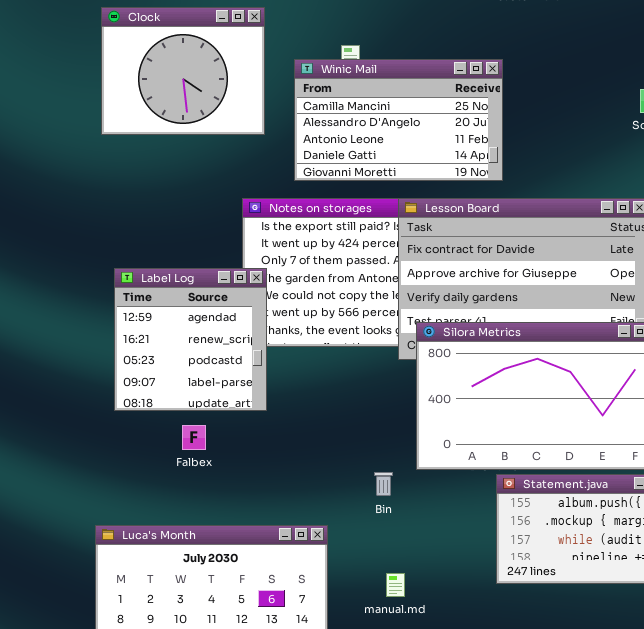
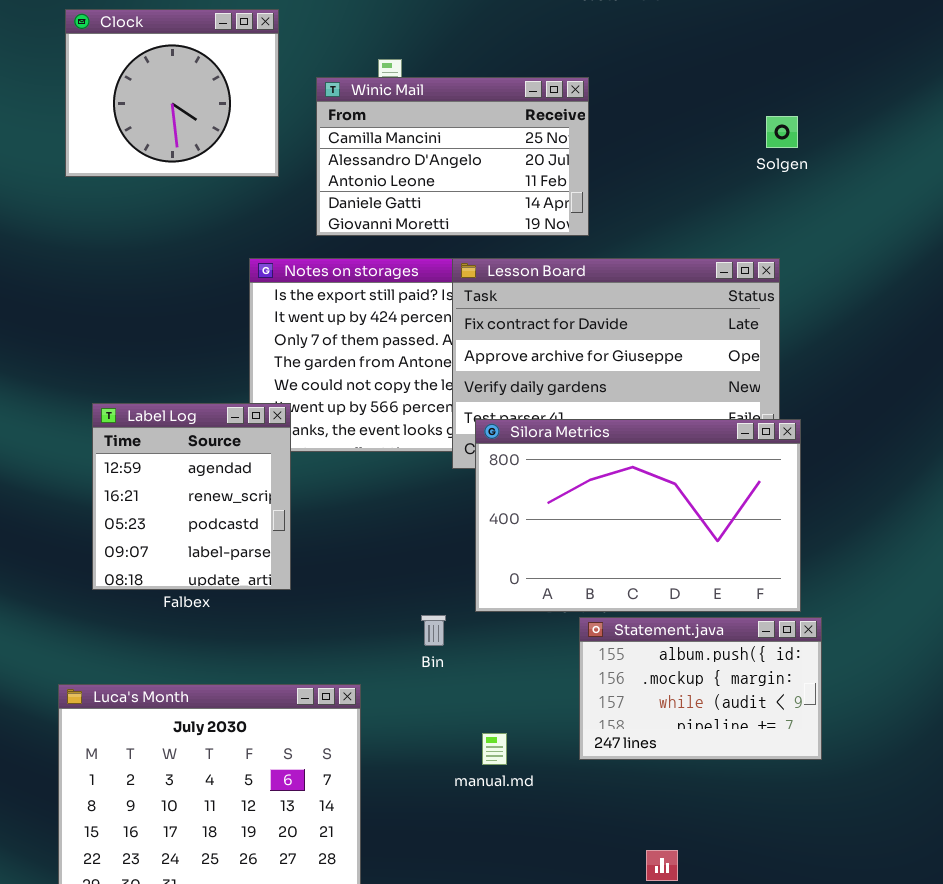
Label Log: [114,268,267,411] -> [92,403,291,590], moved
manual.md: [386,573,405,597] -> [482,733,507,765], moved

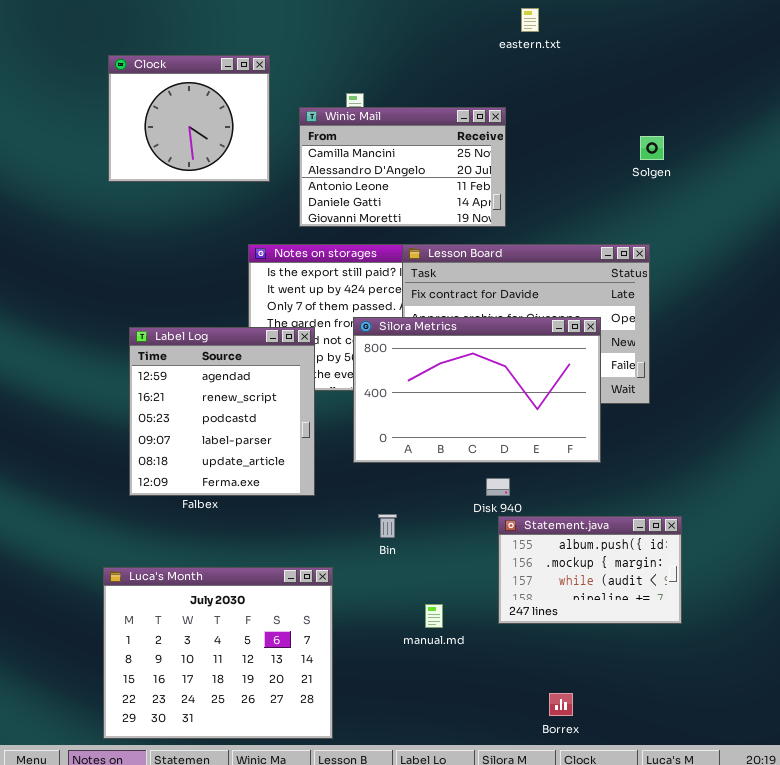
Label Log: [92,403,291,590] -> [129,327,315,496], resized
Silora Metrics: [475,419,801,612] -> [353,317,601,463], moved

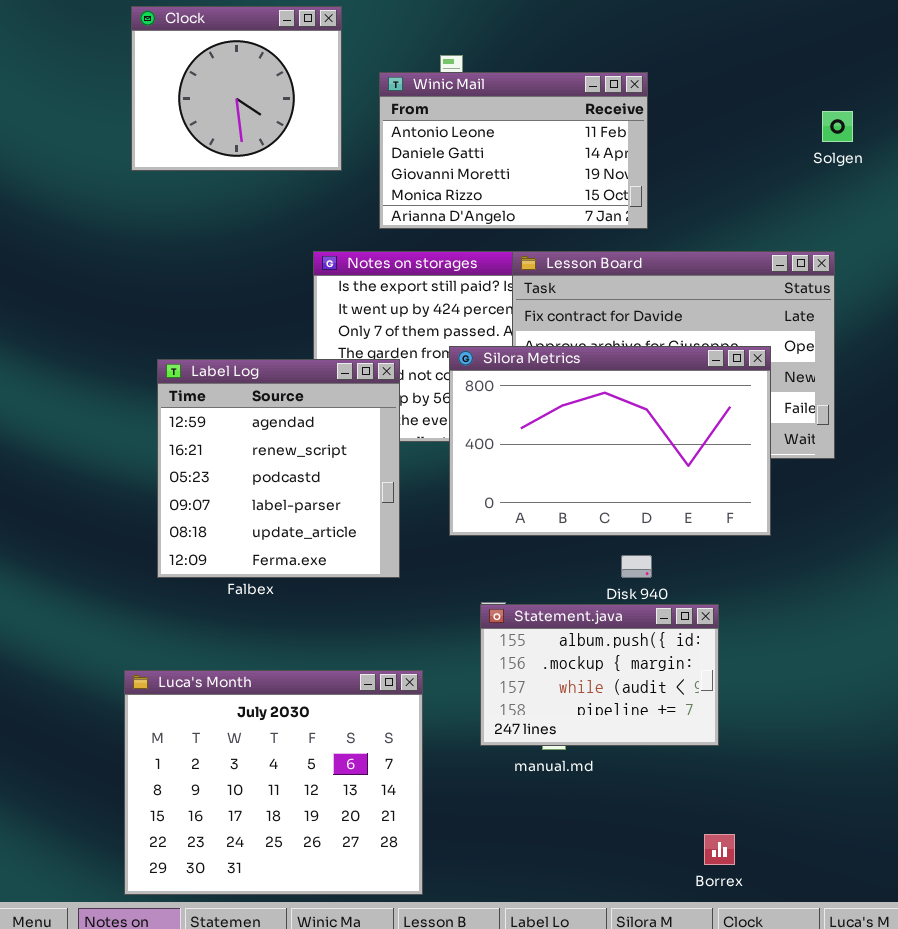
Winic Mail: [299,107,506,227] -> [379,72,648,229], scrolled down 2 rows
Statement.java: [498,516,682,624] -> [480,604,719,746], moved

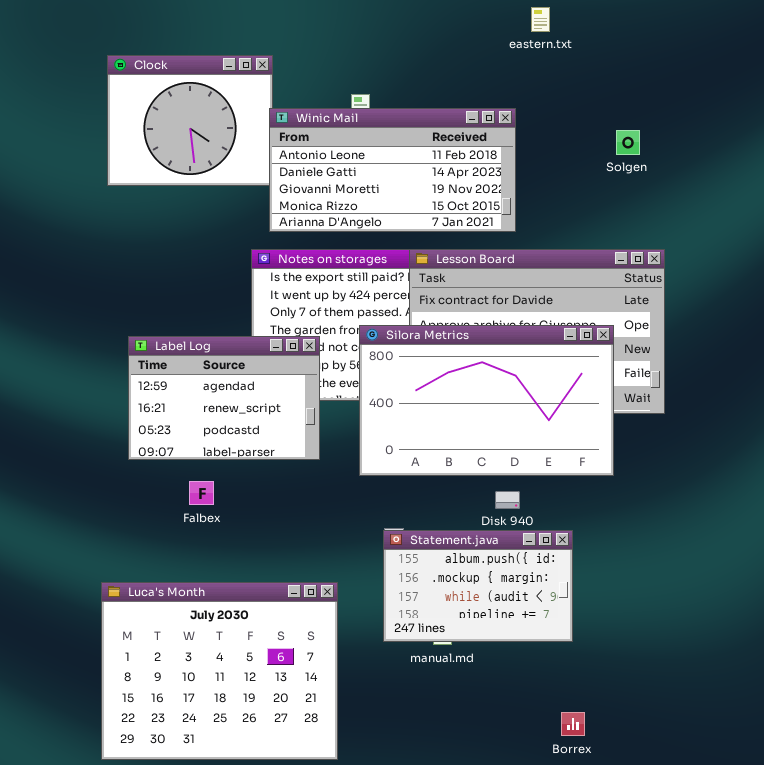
Winic Mail: [379,72,648,229] -> [269,108,516,232], resized
Solgen: [822,111,853,142] -> [616,130,640,155], moved
Label Log: [157,359,400,578] -> [128,336,320,460], resized

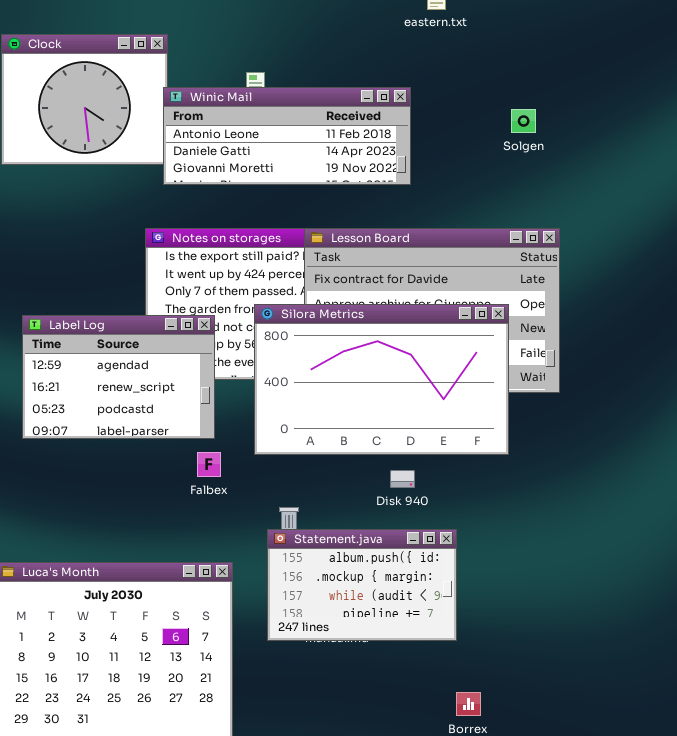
Winic Mail: [269,108,516,232] -> [163,87,411,185], resized
Falbex: [189,481,214,505] -> [197,452,221,477], moved
Statement.java: [383,530,573,642] -> [267,529,457,641], moved

